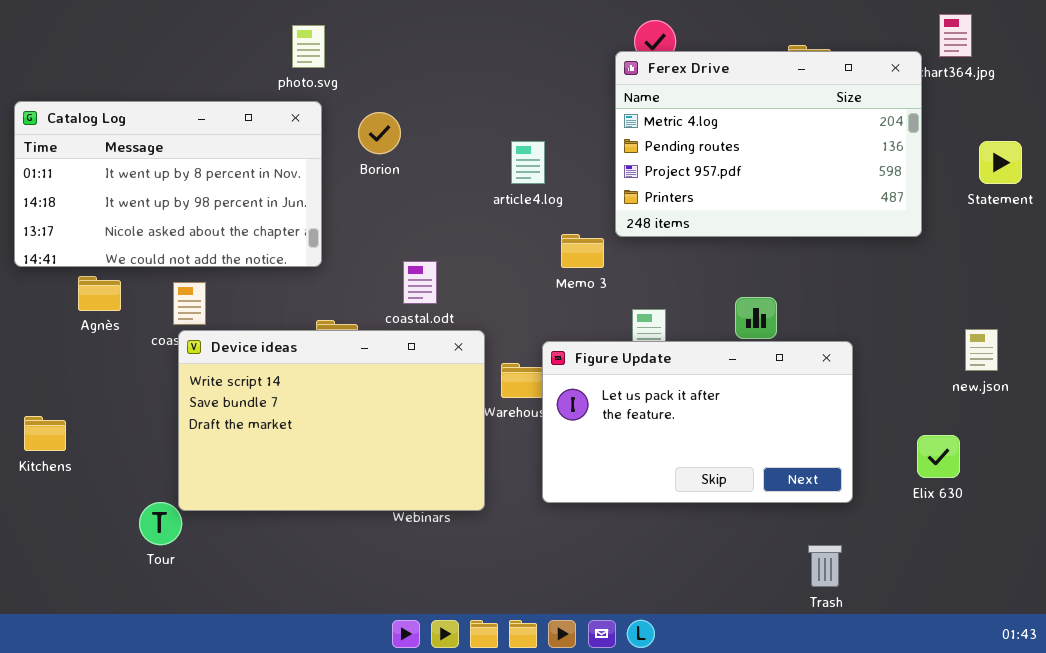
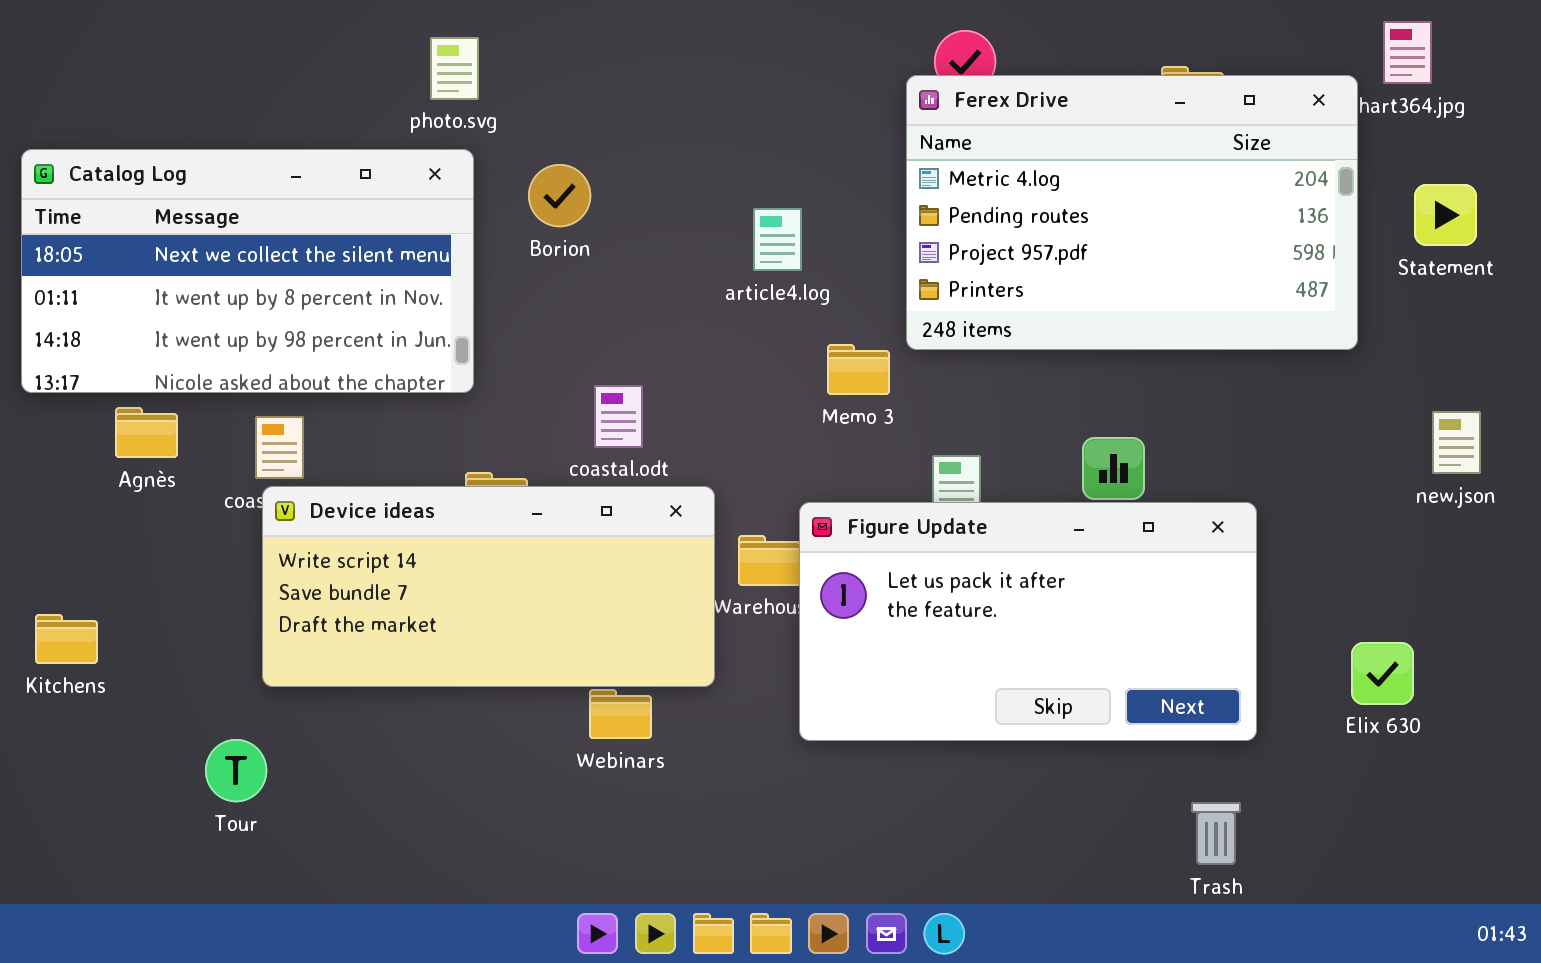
Catalog Log: [14,101,322,267] -> [21,149,474,393], scrolled up 1 row
Statement: [979,141,1022,184] -> [1414,184,1477,246], moved
new.json: [965,329,998,371] -> [1432,411,1481,474], moved
Device ideas: [178,330,485,511] -> [262,486,715,687], resized

